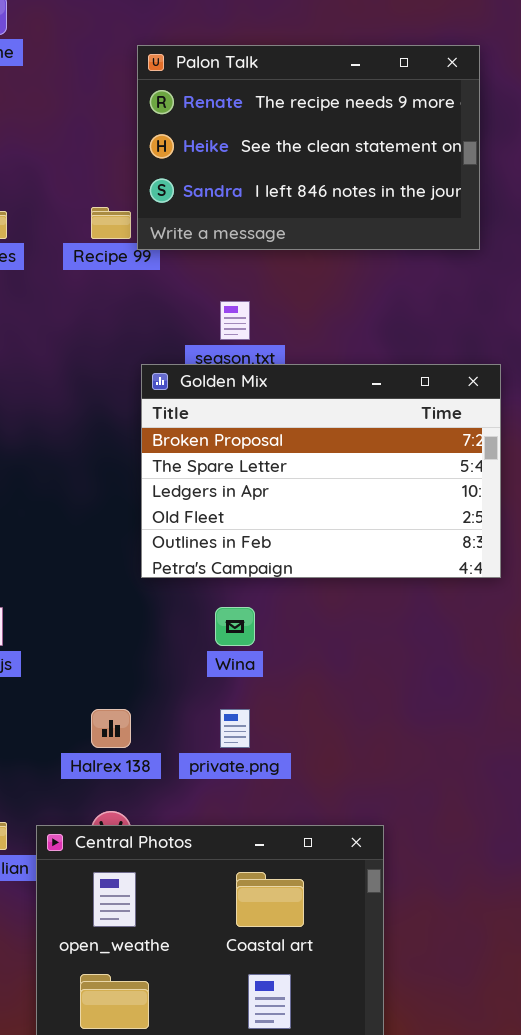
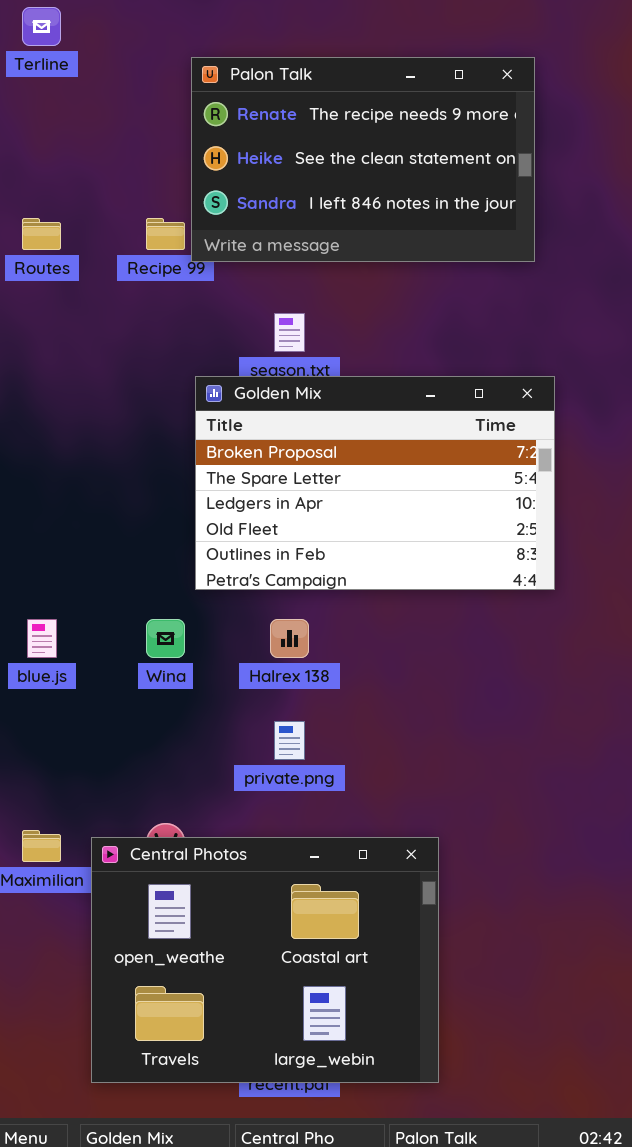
Wina: [215,607,255,646] -> [146,619,185,658], moved
Halrex 138: [91,709,131,748] -> [270,619,309,658], moved

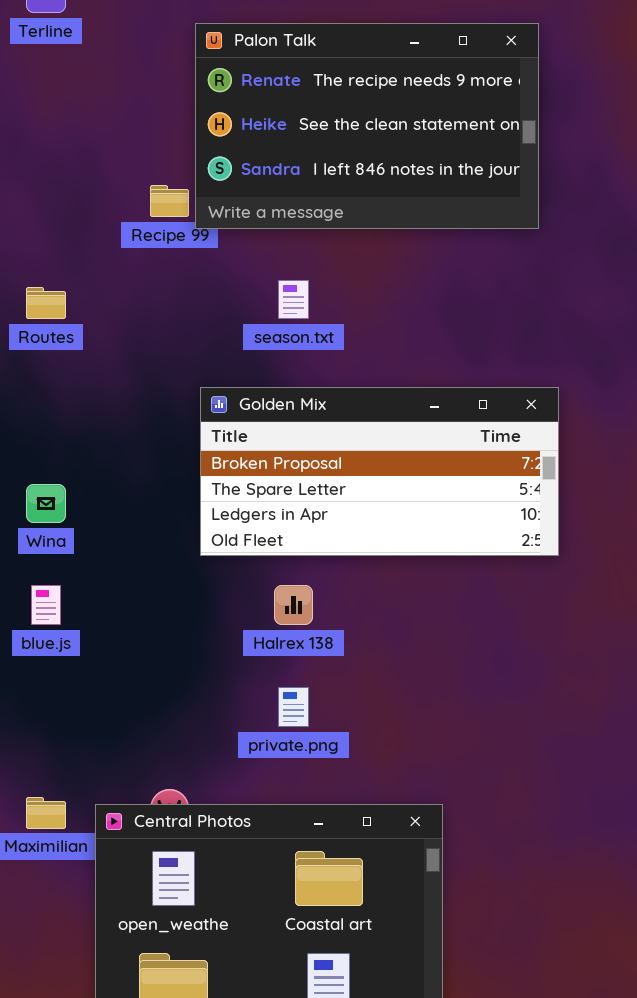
Routes: [22,218,61,250] -> [26,287,66,319], moved
Golden Mix: [195,376,555,590] -> [200,387,559,556], resized
Wina: [146,619,185,658] -> [26,484,66,523], moved

